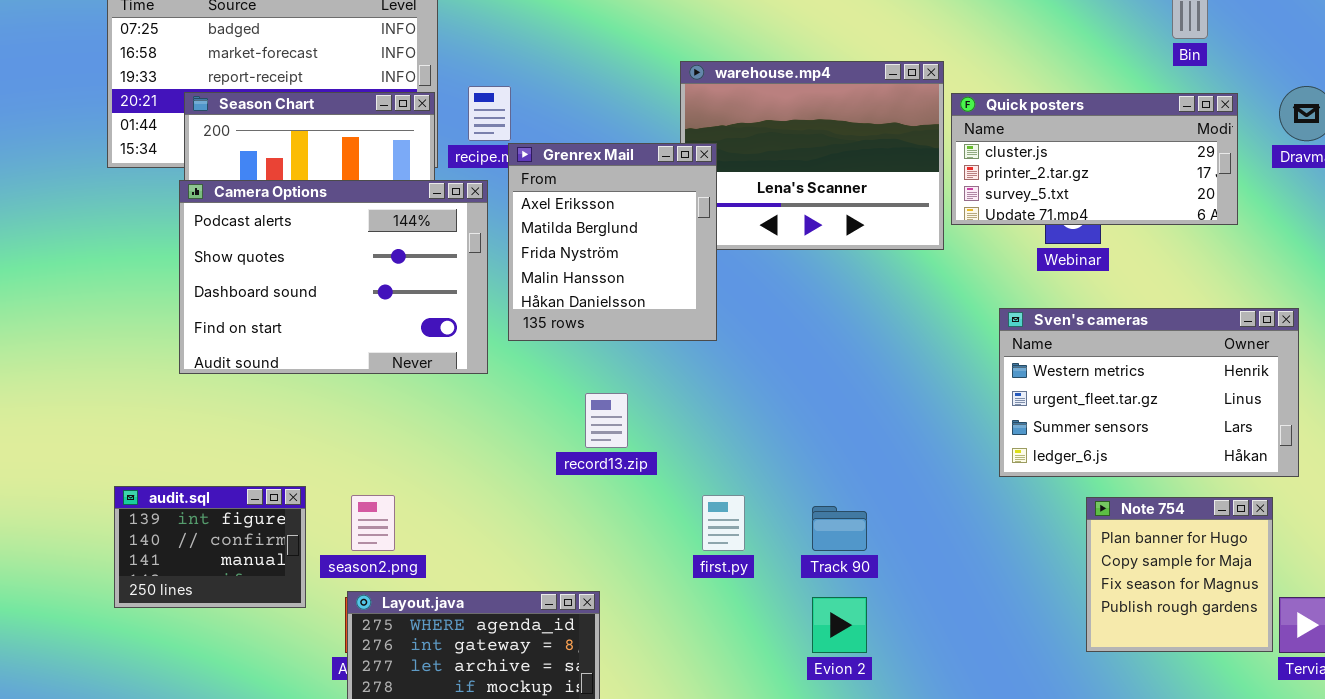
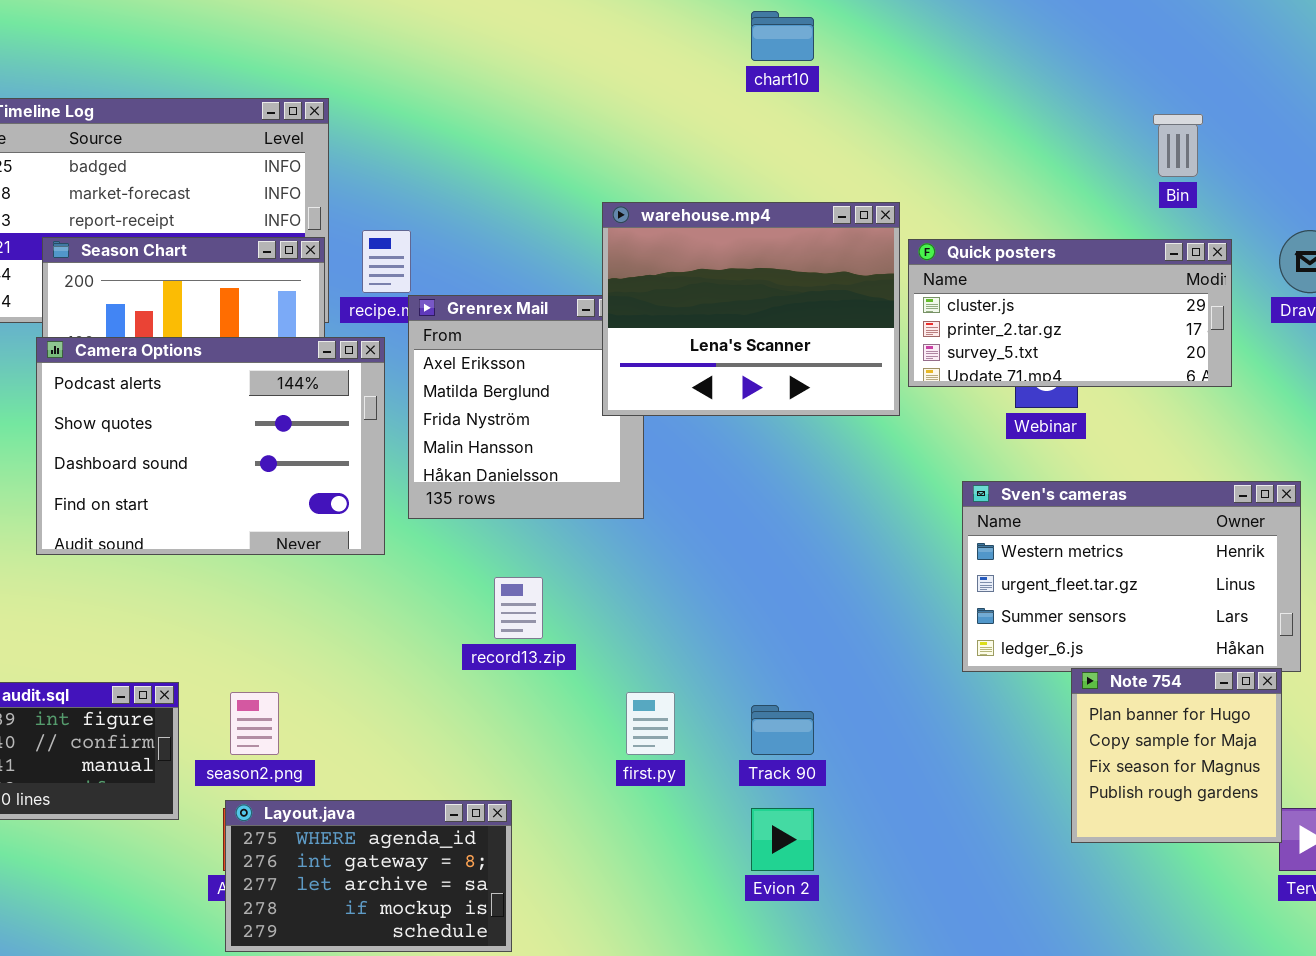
warehouse.mp4: [680,61,944,250] -> [602,202,900,416], raised
Note 754: [1086,497,1273,652] -> [1071,668,1282,843], moved

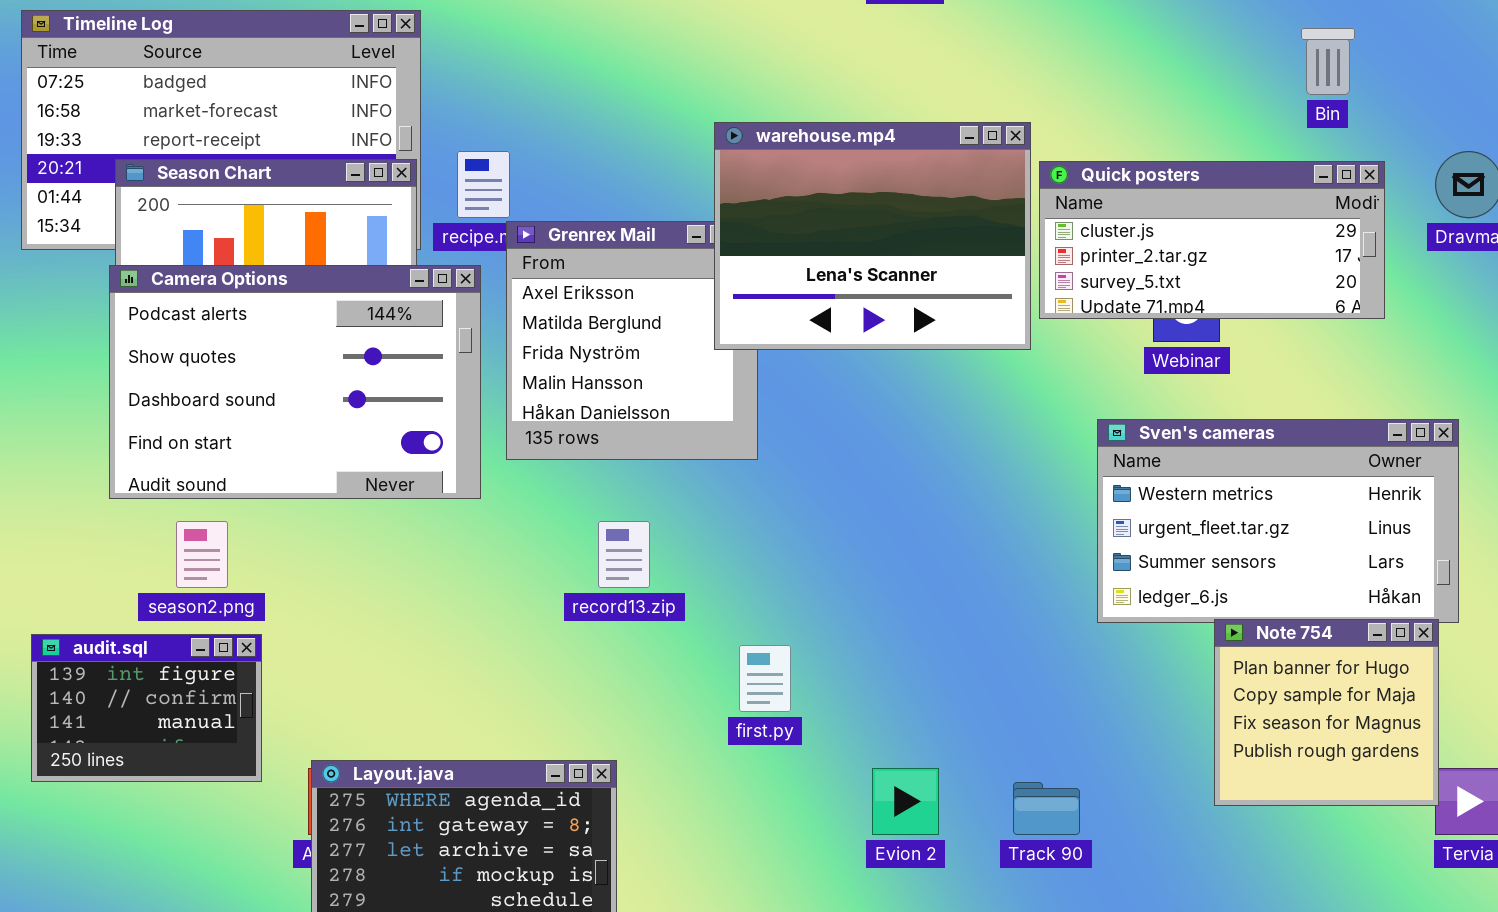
season2.png: [230,692,279,755] -> [176,521,228,588], moved
Track 90: [751,705,814,755] -> [1013,782,1080,835], moved

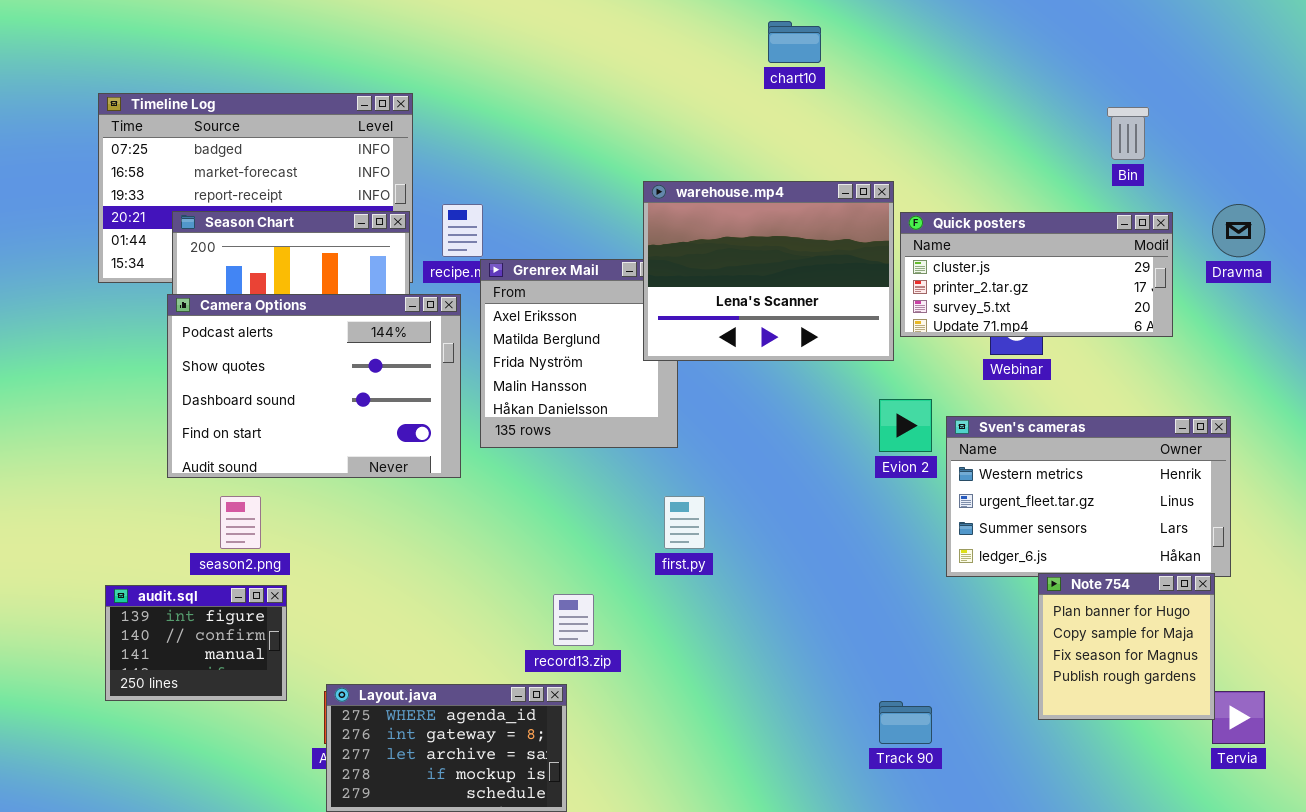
record13.zip: [598,521,650,588] -> [553,594,594,646], moved
first.py: [739,645,791,712] -> [664,496,705,549], moved
Evion 2: [872,768,939,835] -> [879,399,932,452], moved

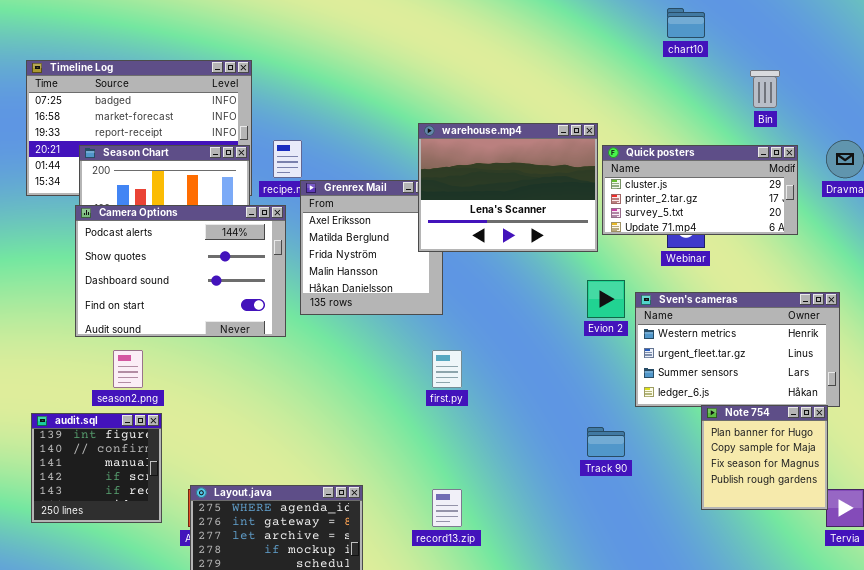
chart10: [768,21,821,63] -> [667,8,705,38], moved
audit.sql: [105,585,287,701] -> [31,413,162,523], resized
record13.zip: [553,594,594,646] -> [432,489,462,527], moved
Track 90: [879,701,932,744] -> [587,427,625,457], moved

